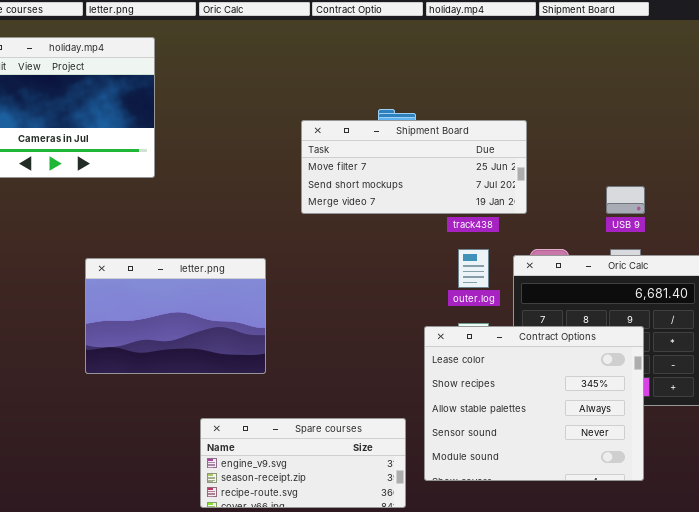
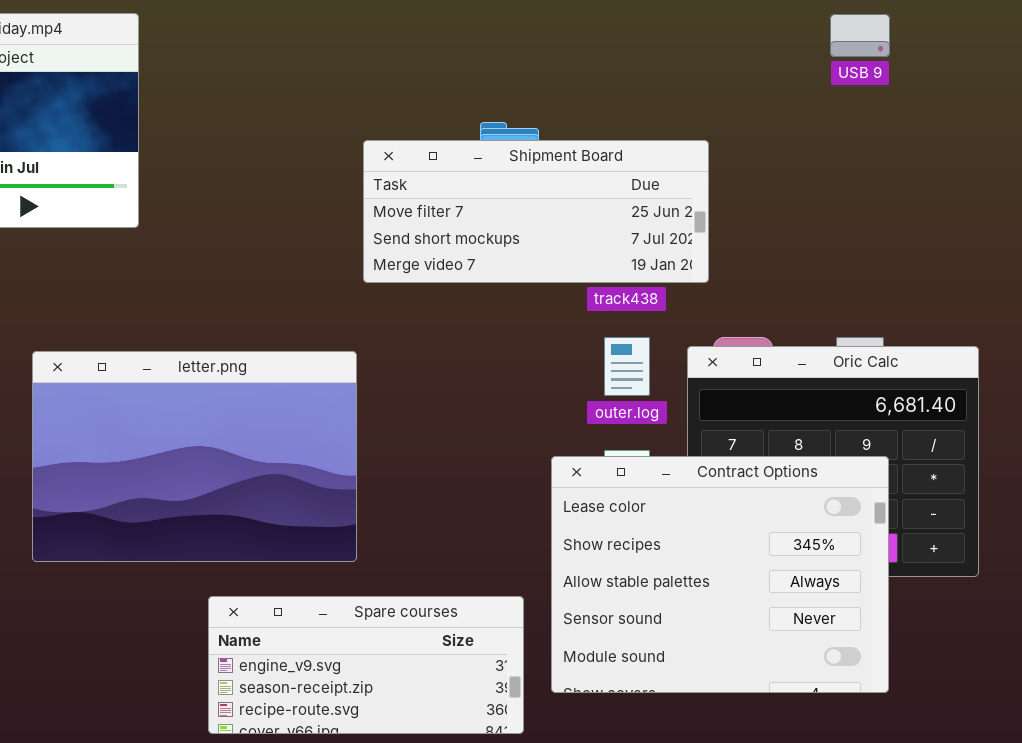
USB 9: [606,186,645,214] -> [830,14,890,57], moved
letter.png: [85,258,266,374] -> [32,351,357,562], resized

